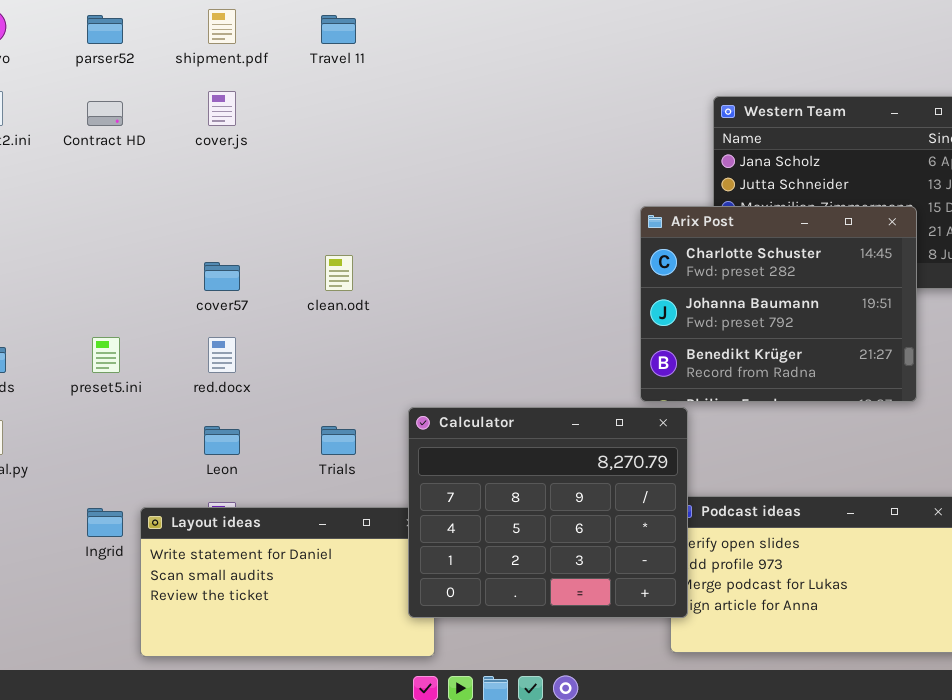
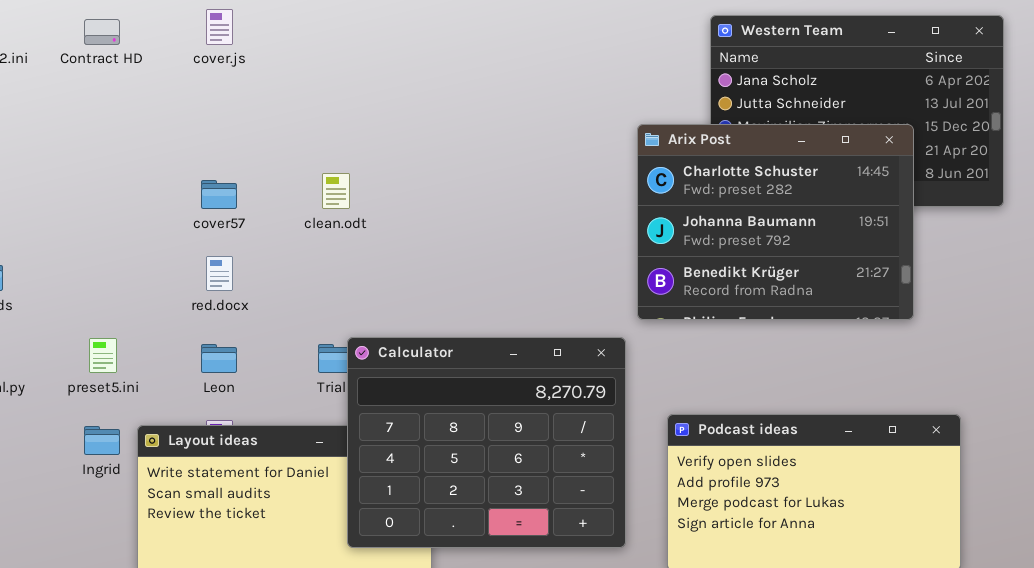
preset5.ini: [92,337,120,373] -> [89,338,117,373], moved
Calculator: [408,407,688,618] -> [347,337,626,548], moved

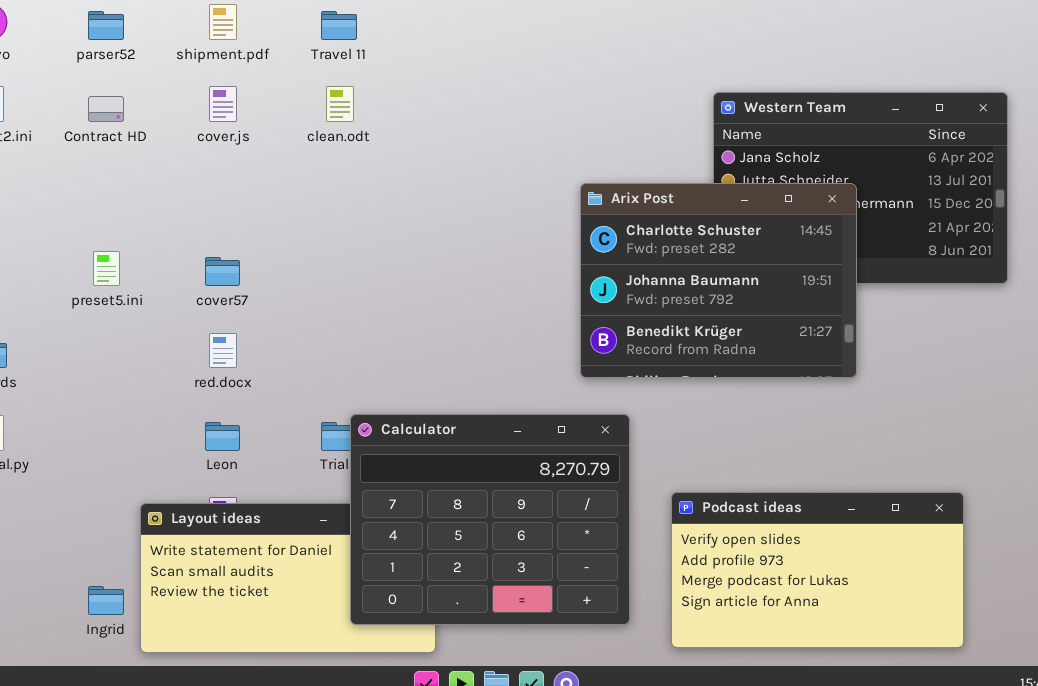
Arix Post: [637,124,914,320] -> [580,183,857,378], moved
clean.odt: [322,173,350,209] -> [326,86,354,122], moved
preset5.ini: [89,338,117,373] -> [93,251,120,286], moved
Ingrid: [84,426,120,455] -> [88,586,124,615], moved

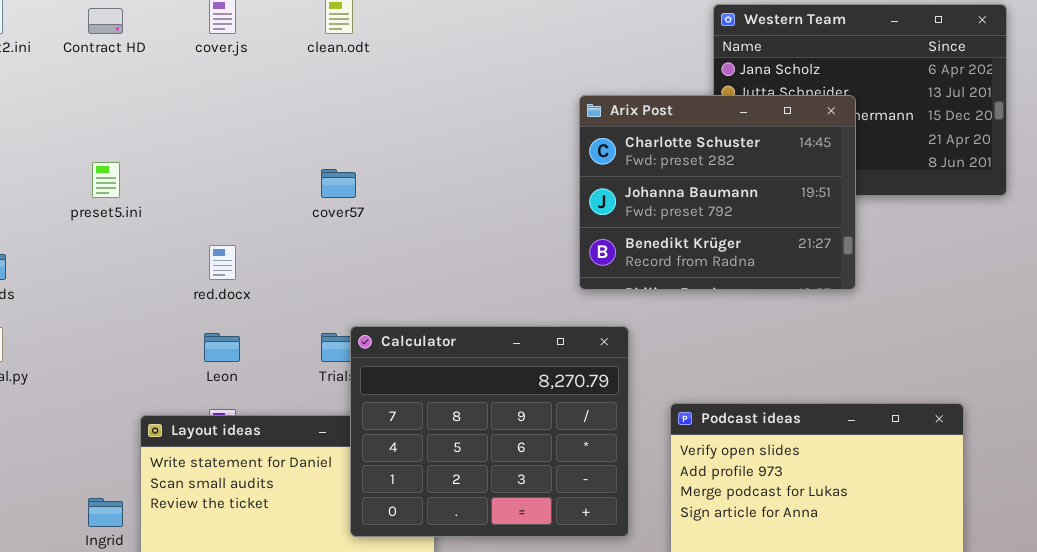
cover57: [205,257,240,286] -> [321,169,356,198], moved

